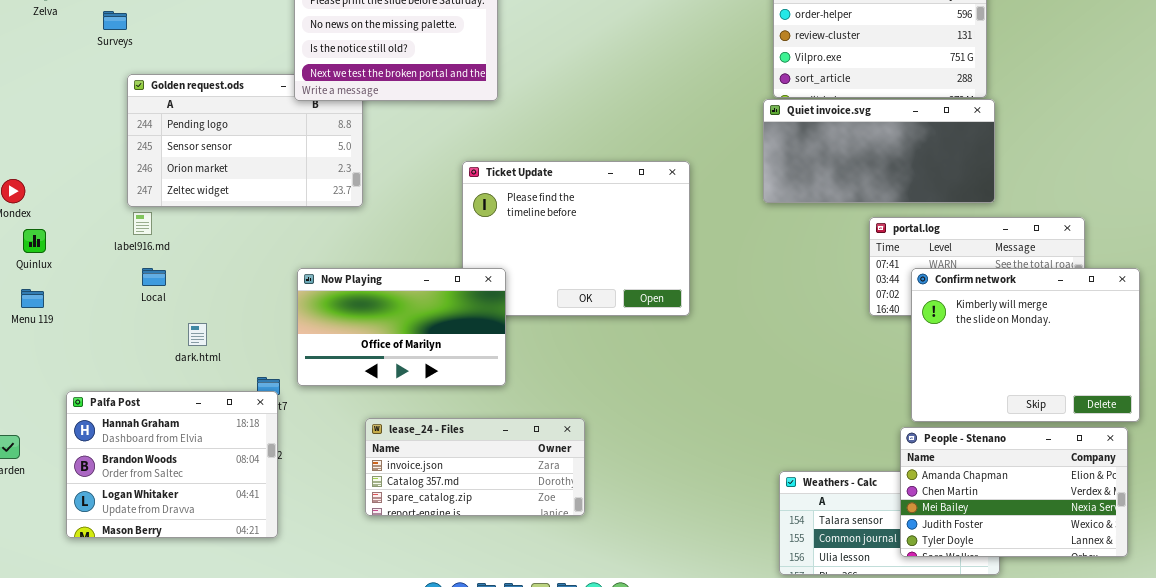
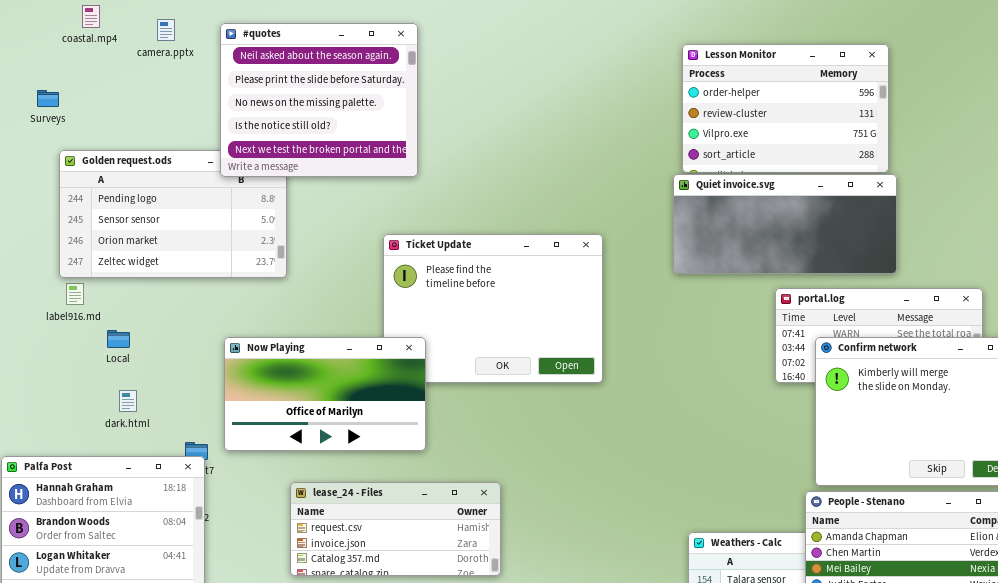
Local: [142,268,166,286] -> [107,330,130,348], moved
lease_24 - Files: [365,418,585,516] -> [290,482,501,576], scrolled up 1 row

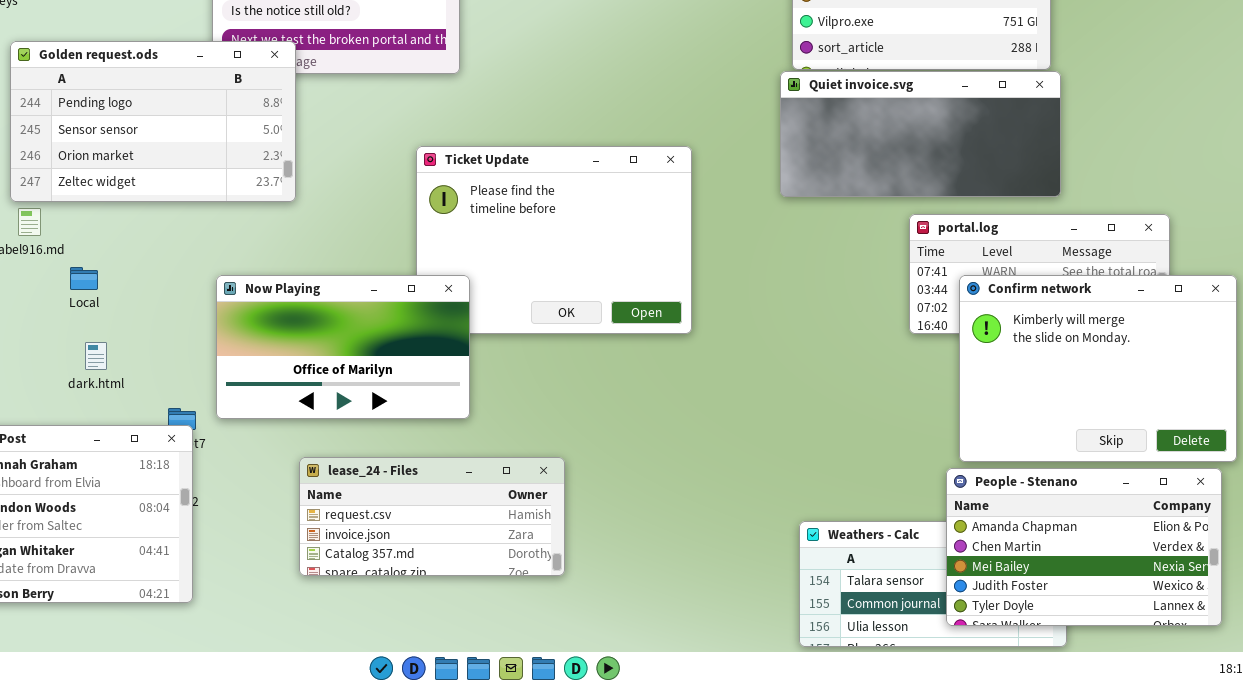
Golden request.ods: [59,150,287,278] -> [10,41,296,202], raised

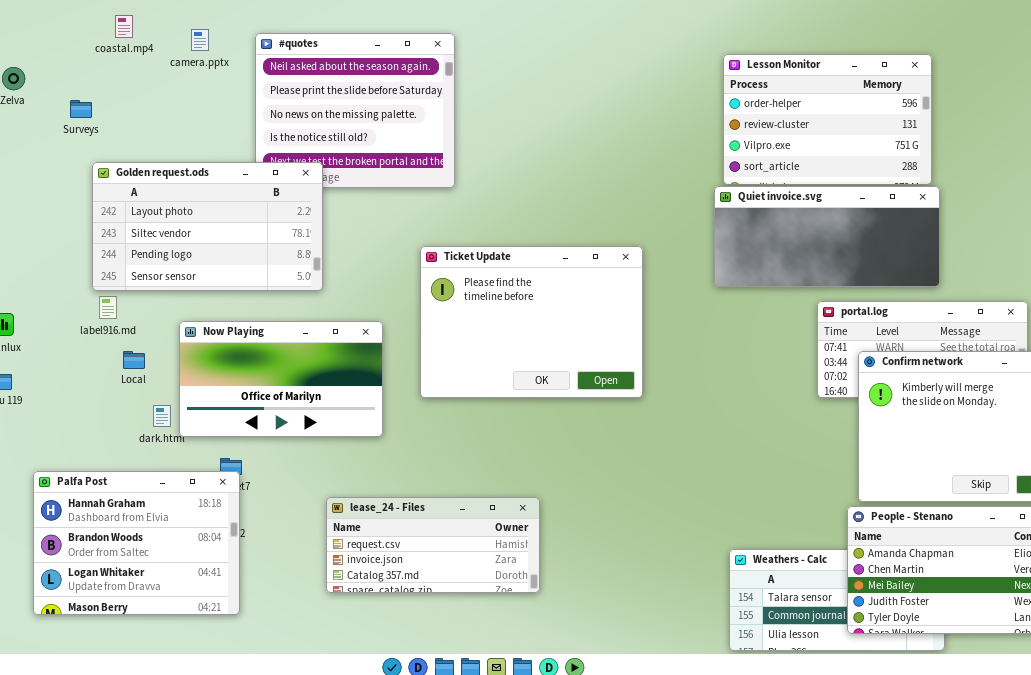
Golden request.ods: [10,41,296,202] -> [92,162,323,291], scrolled up 2 rows
Local: [70,267,98,290] -> [123,351,145,369], moved
Now Playing: [216,275,470,419] -> [179,321,383,437], moved

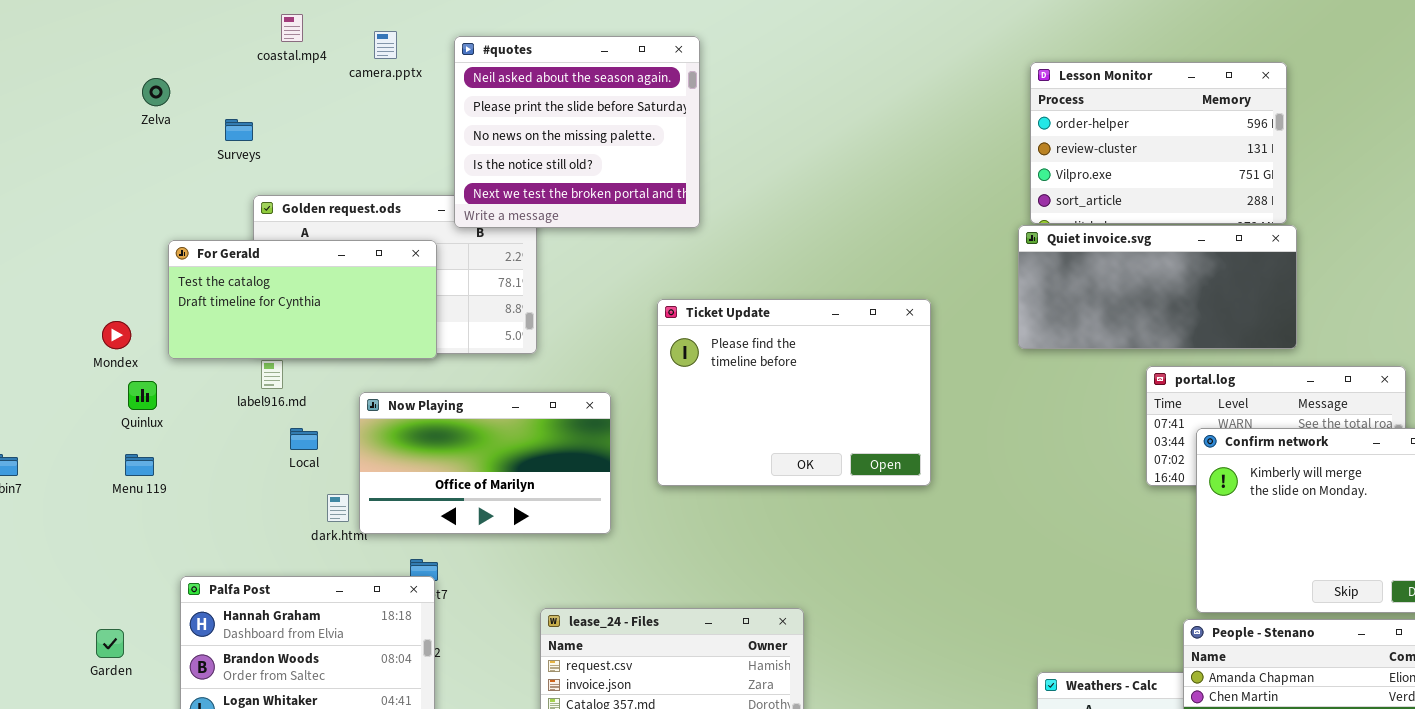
#quotes: [255,33,455,188] -> [454,36,700,228], raised
For Gerald: none -> [168,240,437,359], opened

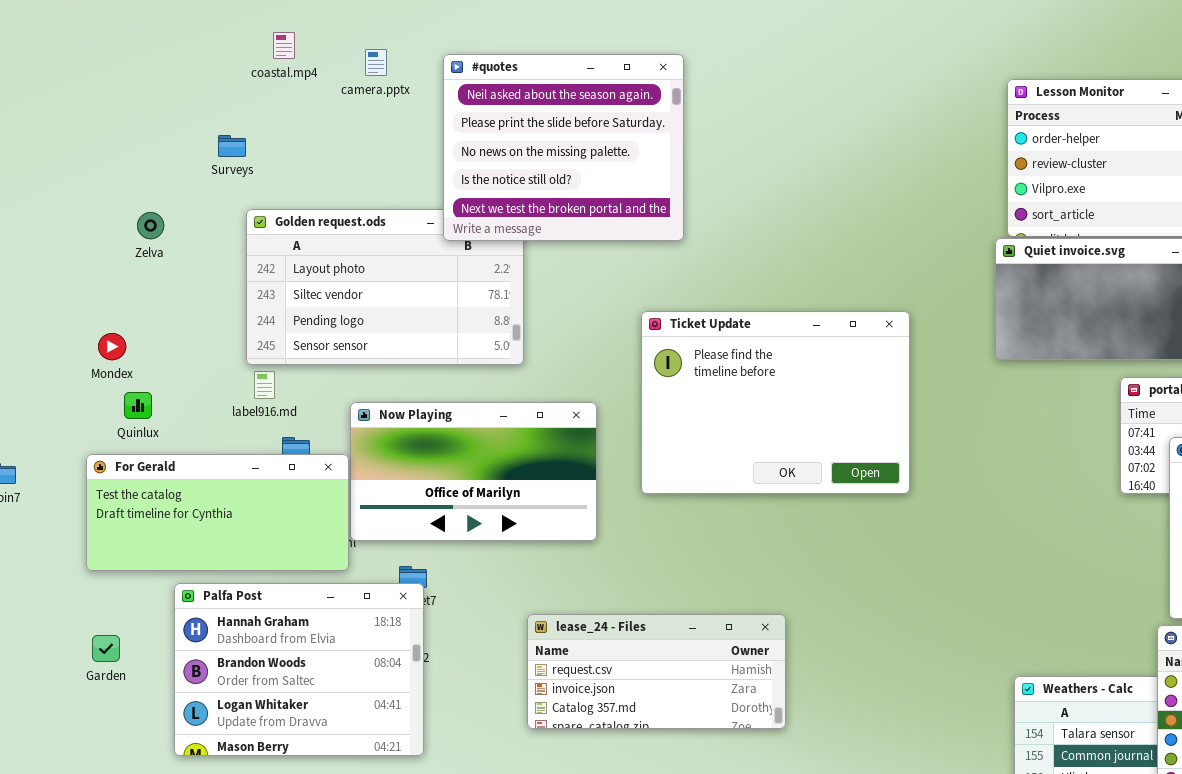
Zelva: [142,78,170,106] -> [137,212,164,239], moved
For Gerald: [168,240,437,359] -> [86,454,349,571], moved

